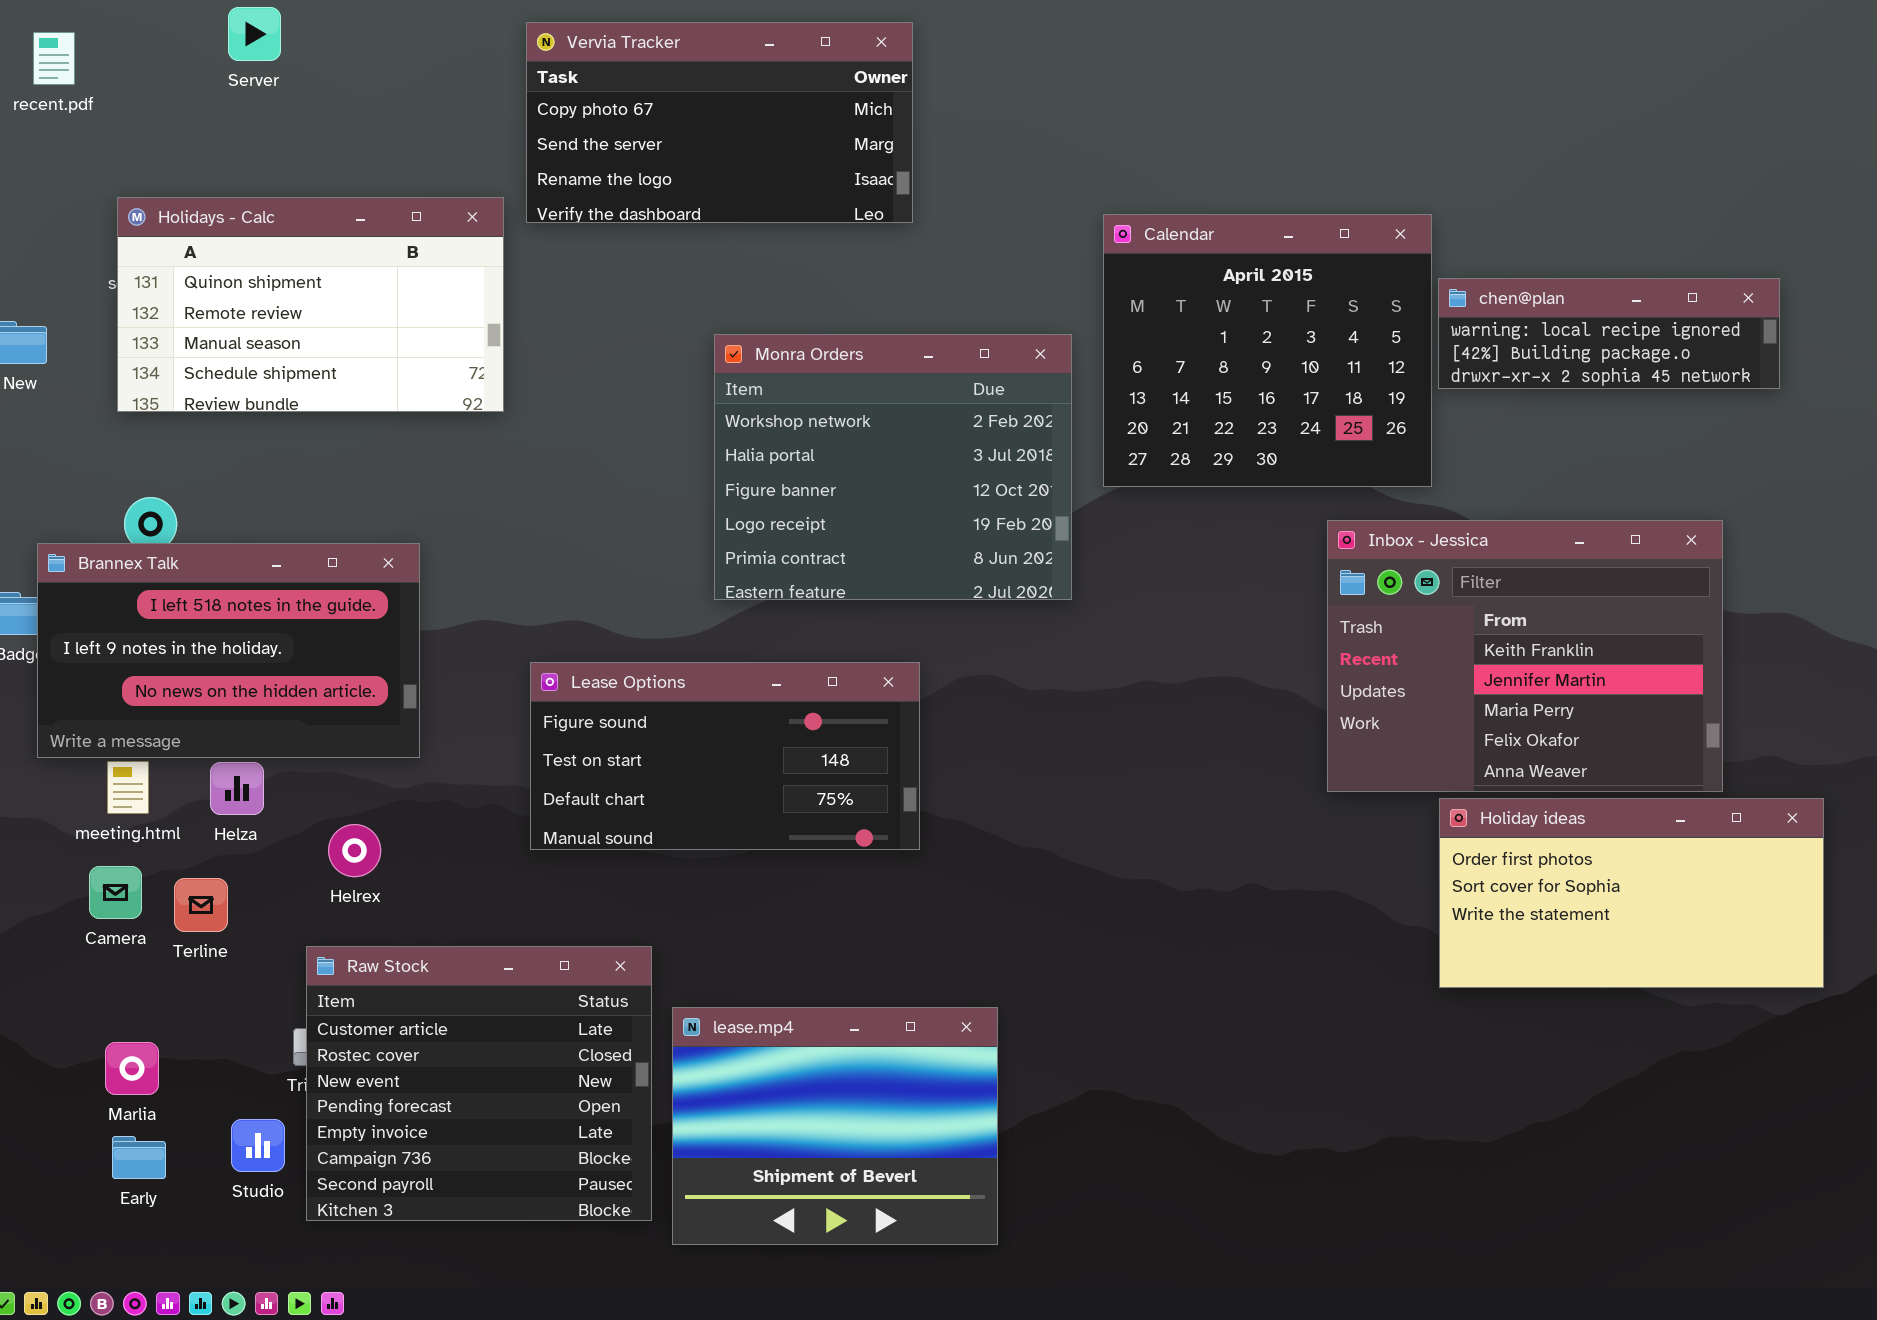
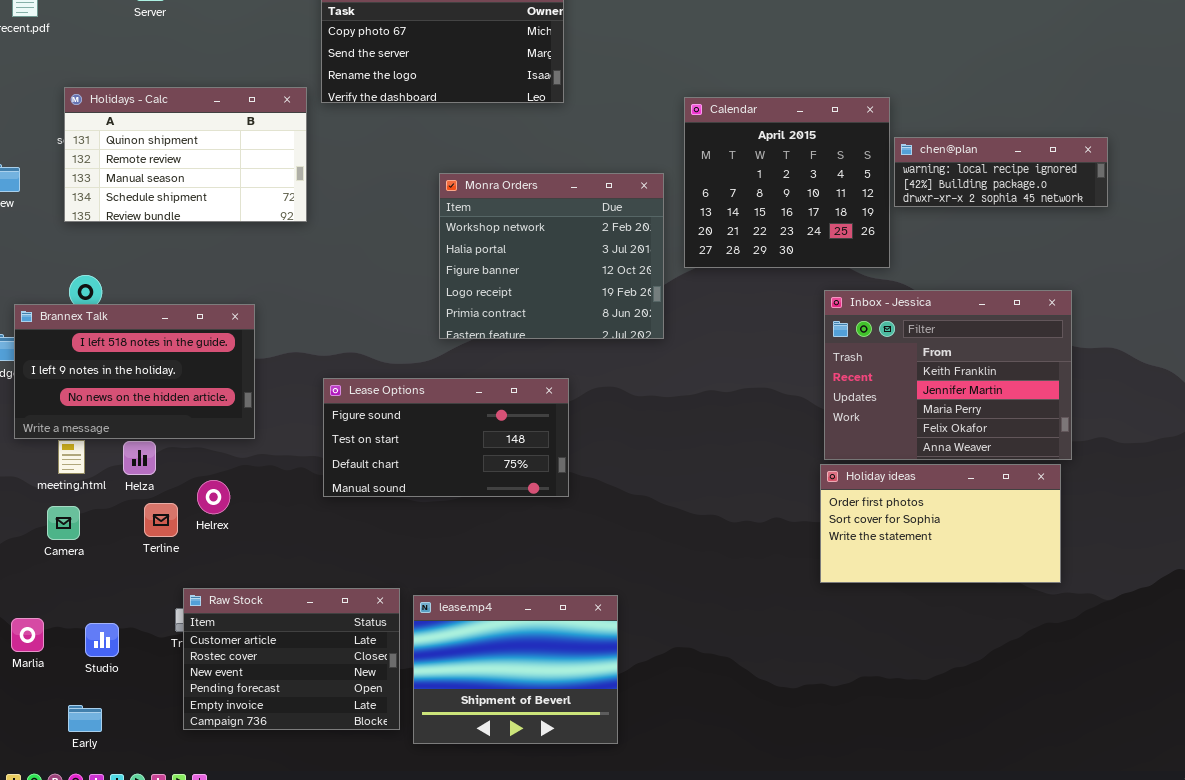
Holiday ideas: [1439,798,1824,988] -> [820,464,1061,583], moved
Terline: [174,878,228,932] -> [144,503,178,537], moved
Raw Stock: [306,946,652,1221] -> [183,588,400,730], resized
Marlia: [105,1042,159,1095] -> [11,618,44,652], moved
Studio: [231,1119,285,1172] -> [85,623,119,657], moved
Early: [112,1136,166,1179] -> [68,705,102,732], moved

